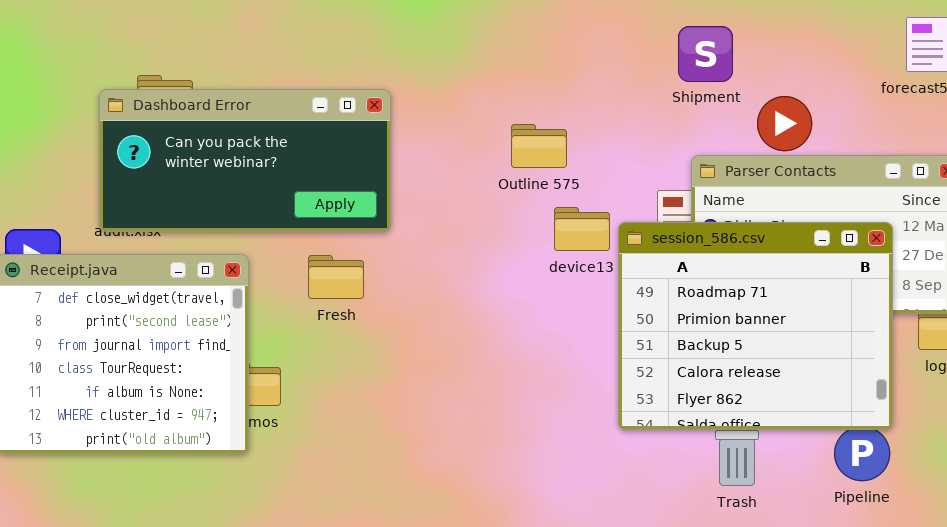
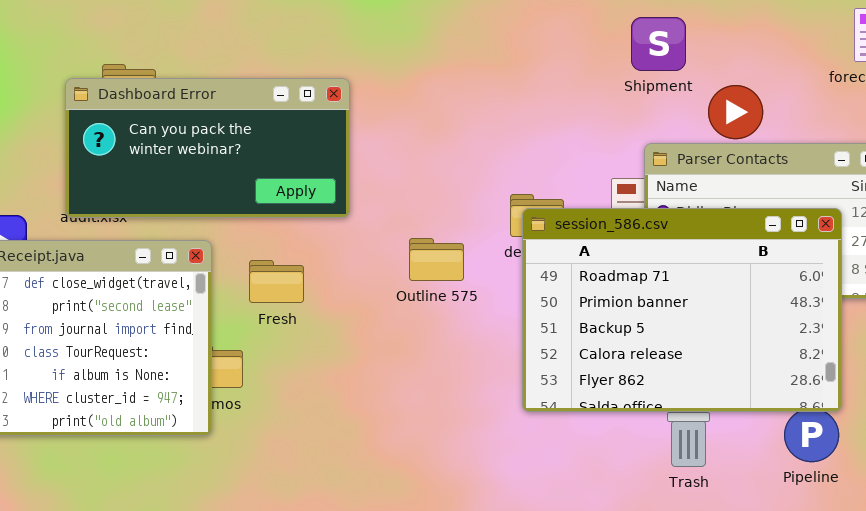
Outline 575: [511,124,567,168] -> [409,238,464,281], moved
session_586.csv: [618,222,893,430] -> [522,208,842,412], resized
Fresh: [308,255,364,299] -> [249,260,304,303], moved

